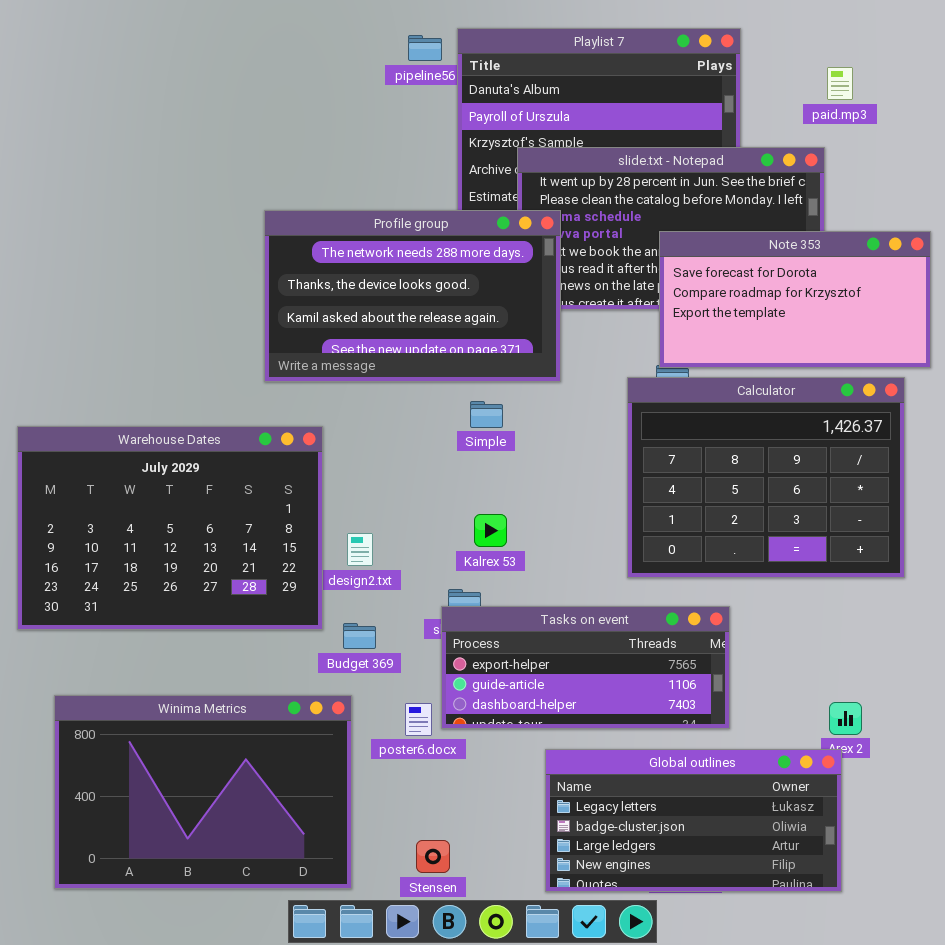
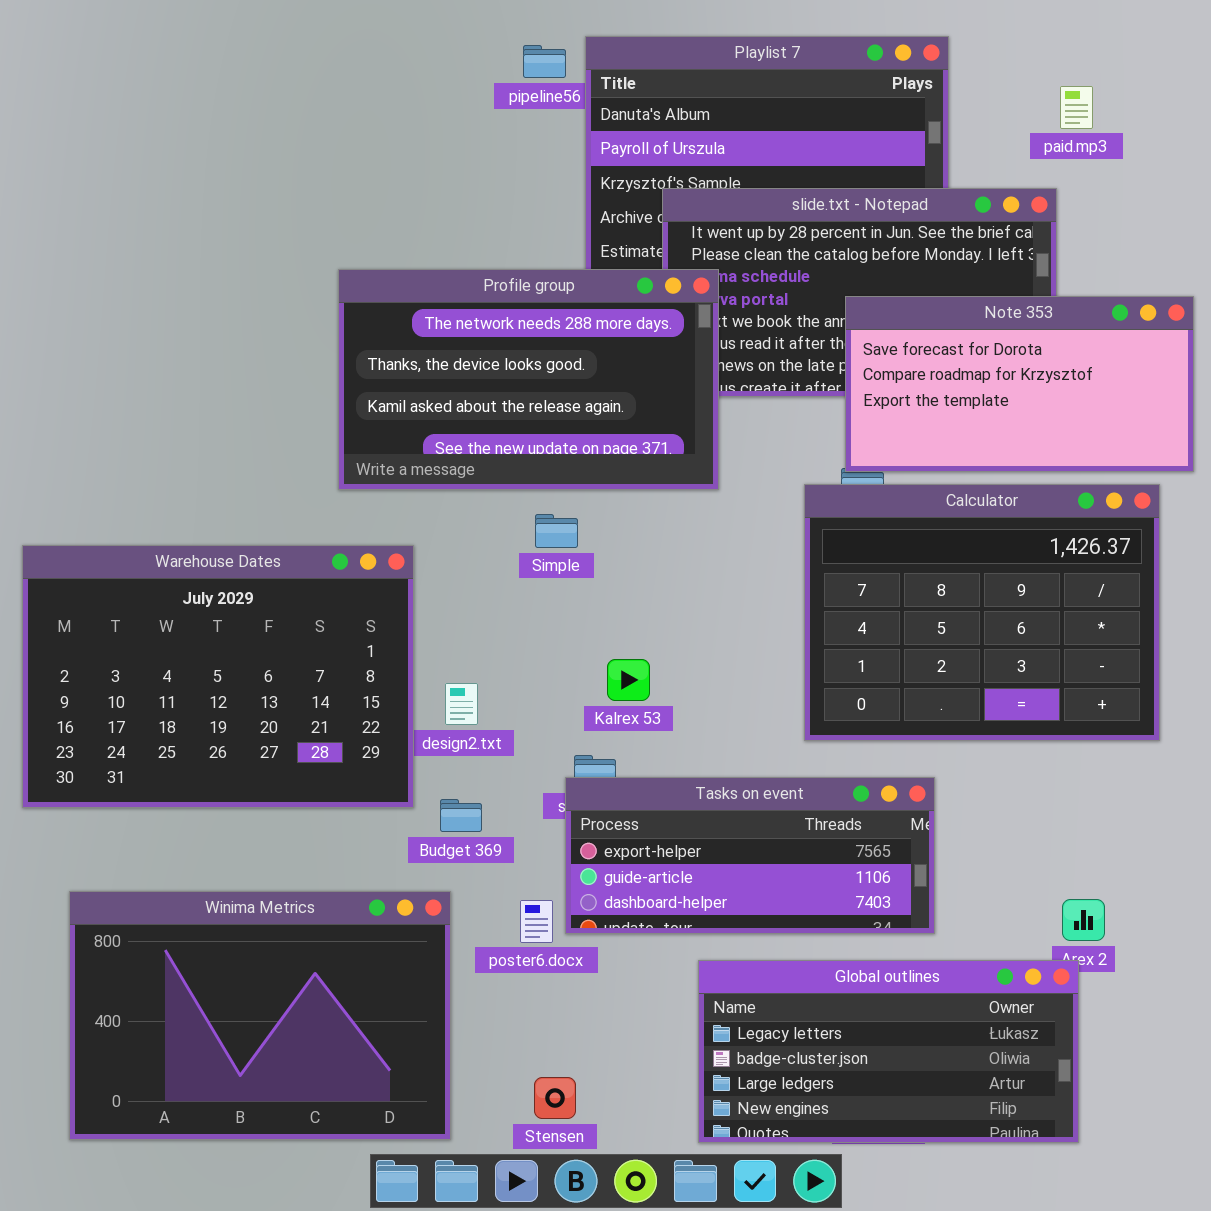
Simple: [470,401,503,428] -> [535,514,578,548], moved

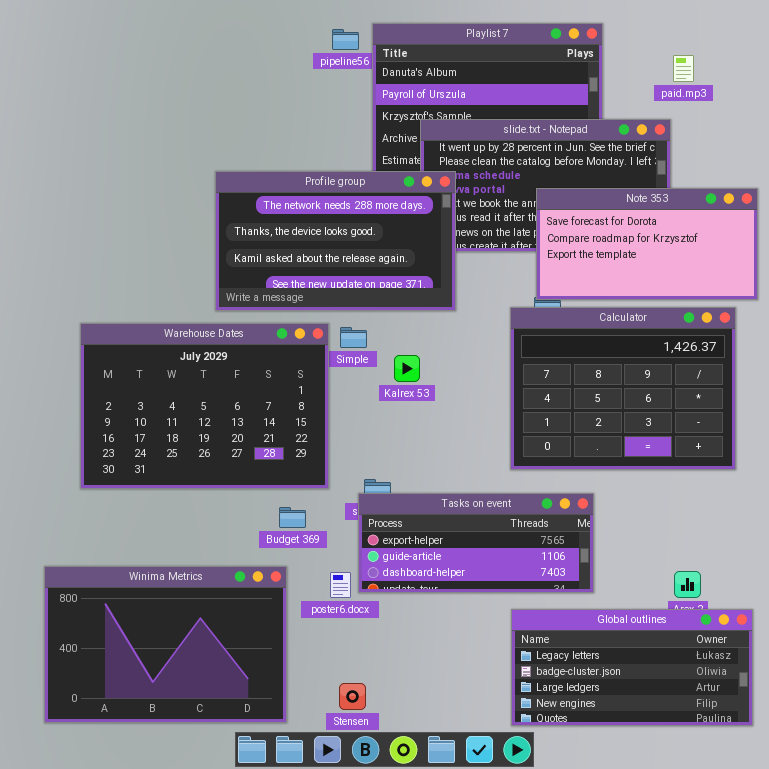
Warehouse Dates: [22,545,414,808] -> [80,323,329,489], moved
Kalrex 53: [607,659,650,701] -> [394,355,420,382], moved
Global outlines: [698,960,1079,1143] -> [511,609,753,726], moved

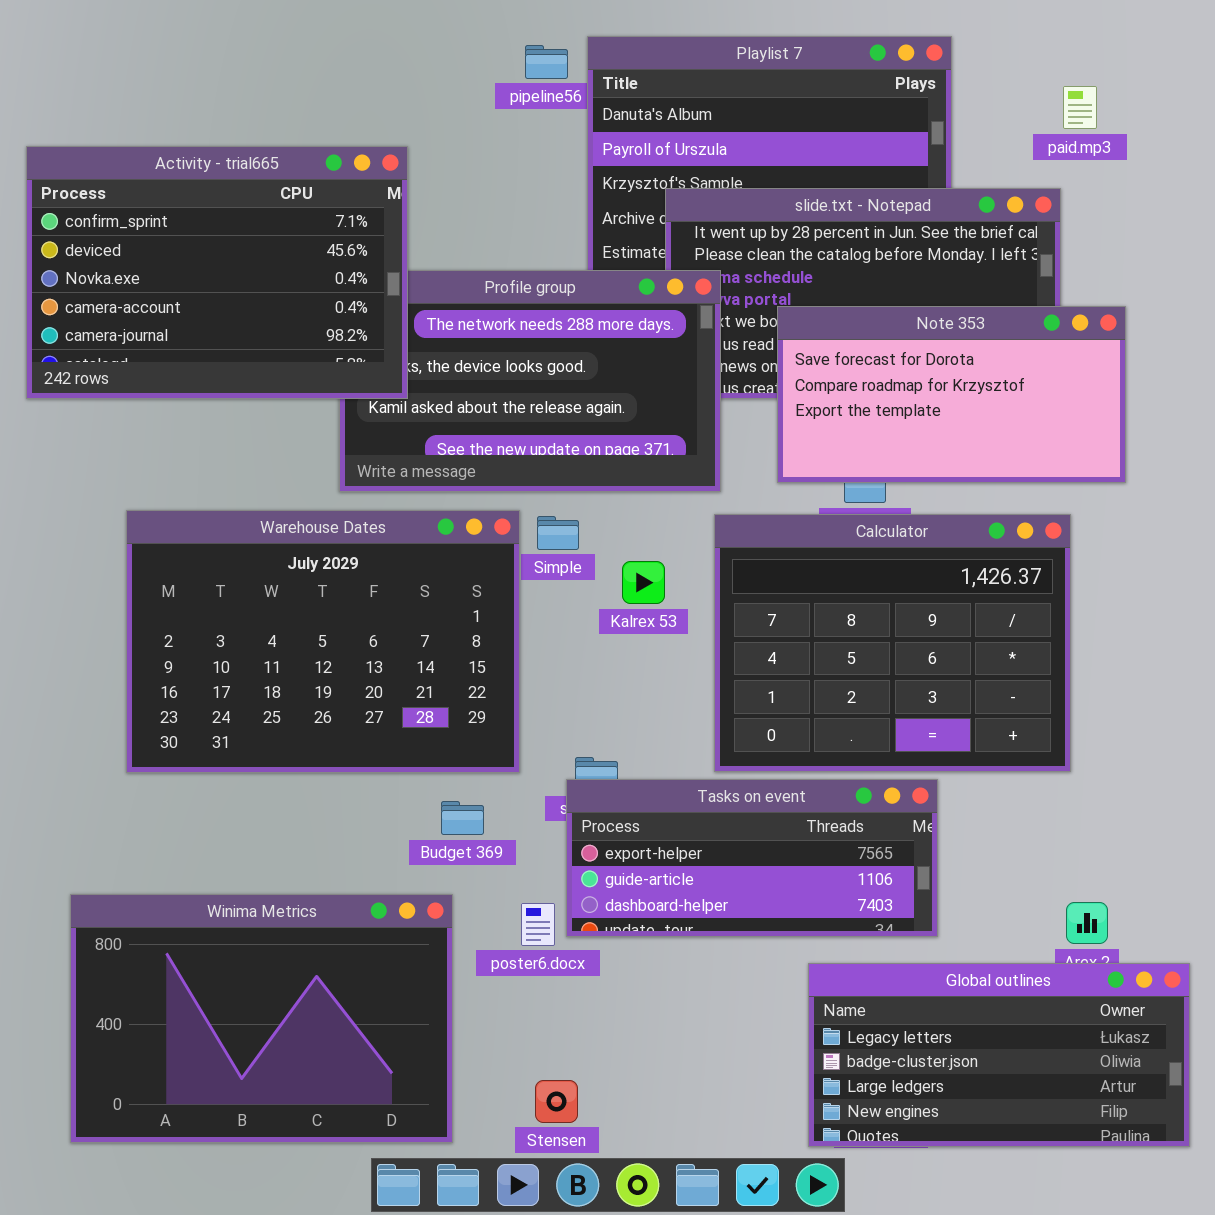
Activity - trial665: none -> [26,146,408,399], opened
Note 353: [536,188,758,300] -> [777,306,1126,483], moved
Calculator: [510,307,736,470] -> [714,514,1071,772], moved

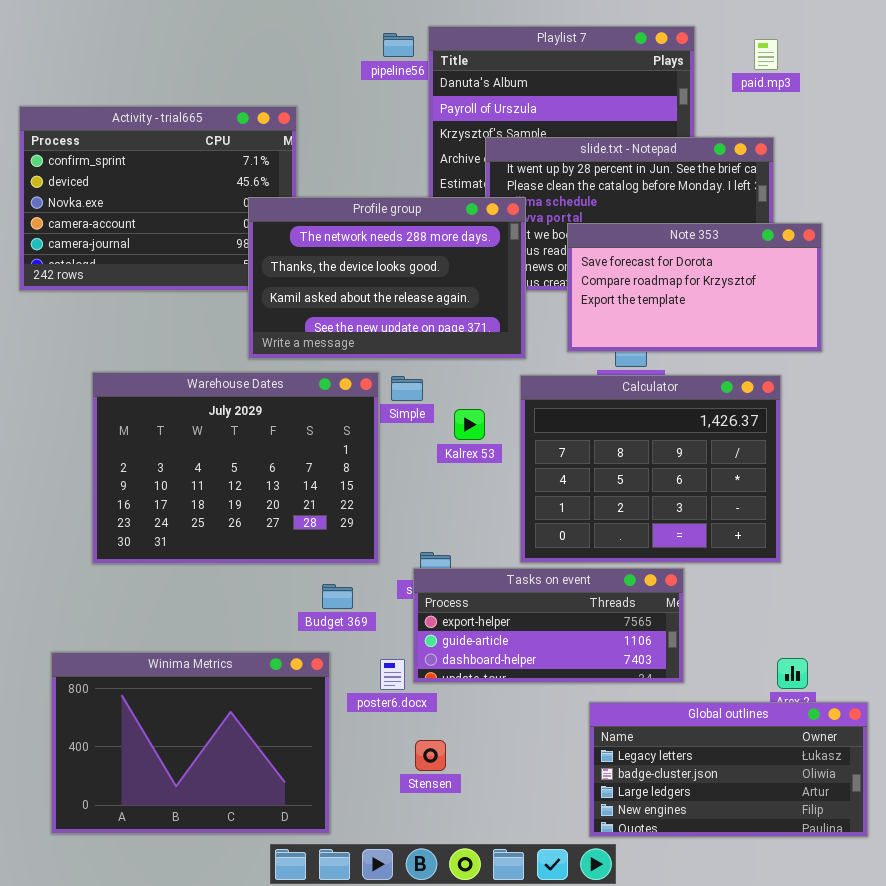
paid.mp3: [1063,86,1097,129] -> [754,39,778,70], moved
Profile group: [339,270,721,492] -> [248,197,526,359], raised
Stensen: [535,1080,578,1123] -> [415,740,446,771], moved

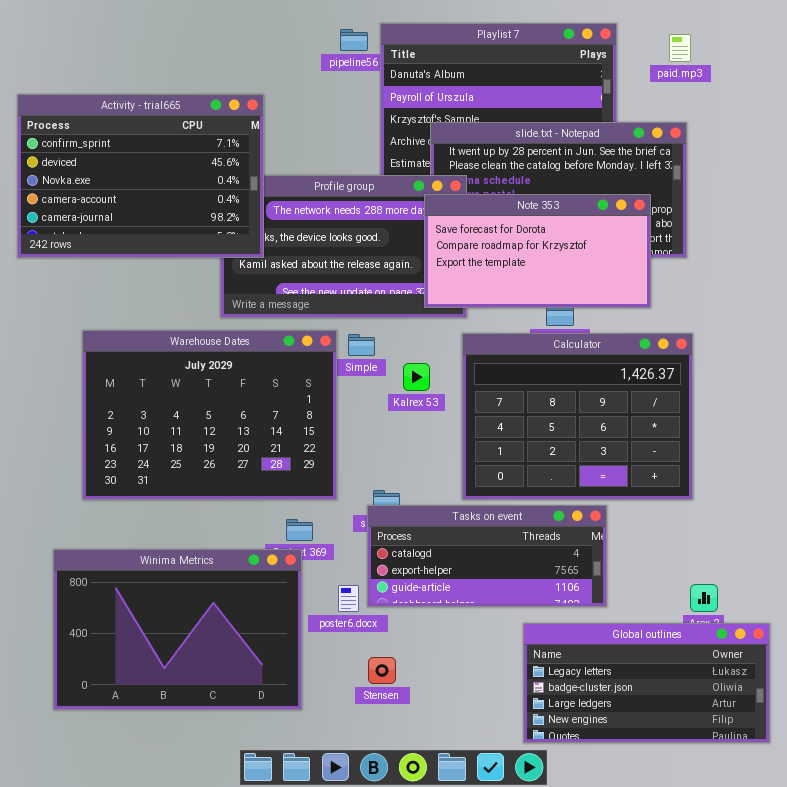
Activity - trial665: [19,106,297,291] -> [17,94,264,258], raised
Note 353: [567,223,822,352] -> [424,194,651,308], moved
Tasks on event: [413,568,684,683] -> [367,505,607,607], scrolled up 1 row
Winima Metrics: [51,652,330,834] -> [53,549,302,710], moved

